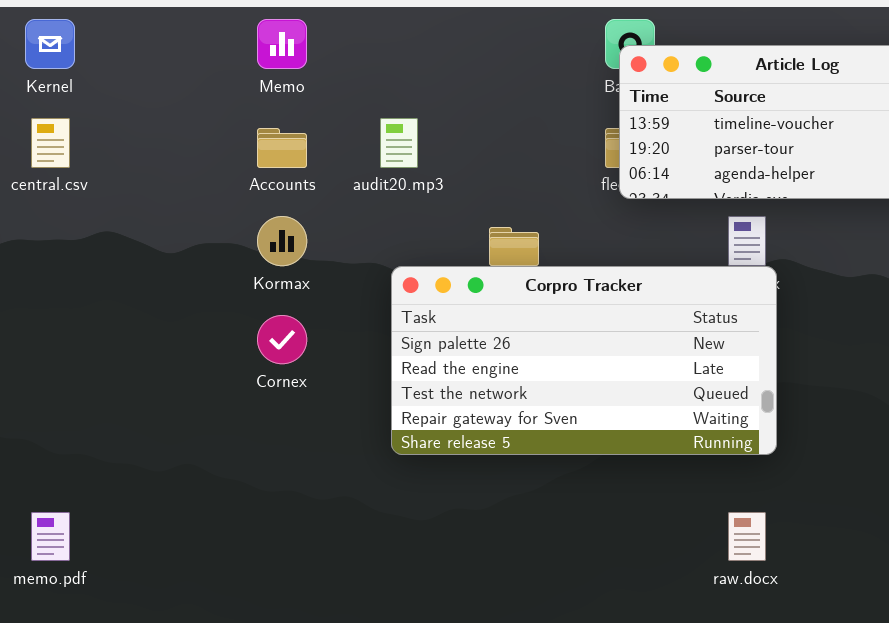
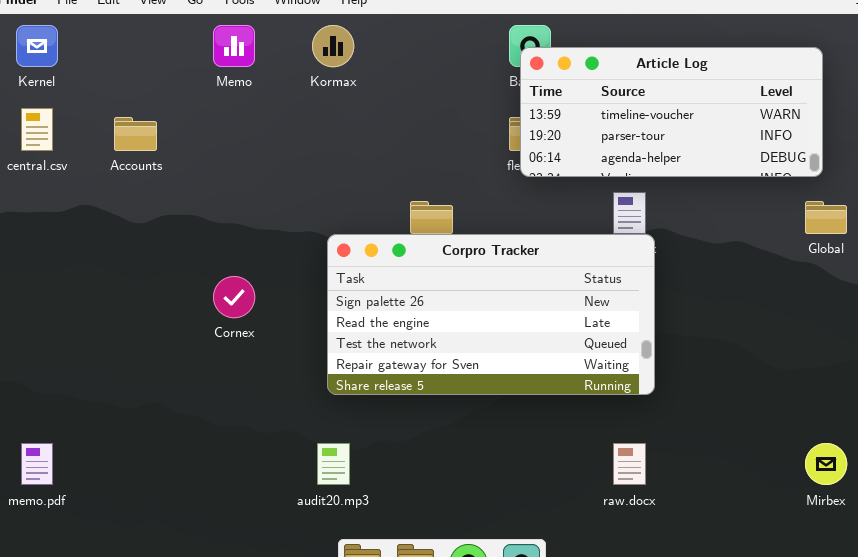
audit20.mp3: [380,118,418,168] -> [317,443,350,485], moved
Accounts: [257,128,307,168] -> [114,117,157,151], moved
Kormax: [257,216,307,266] -> [312,25,354,67], moved

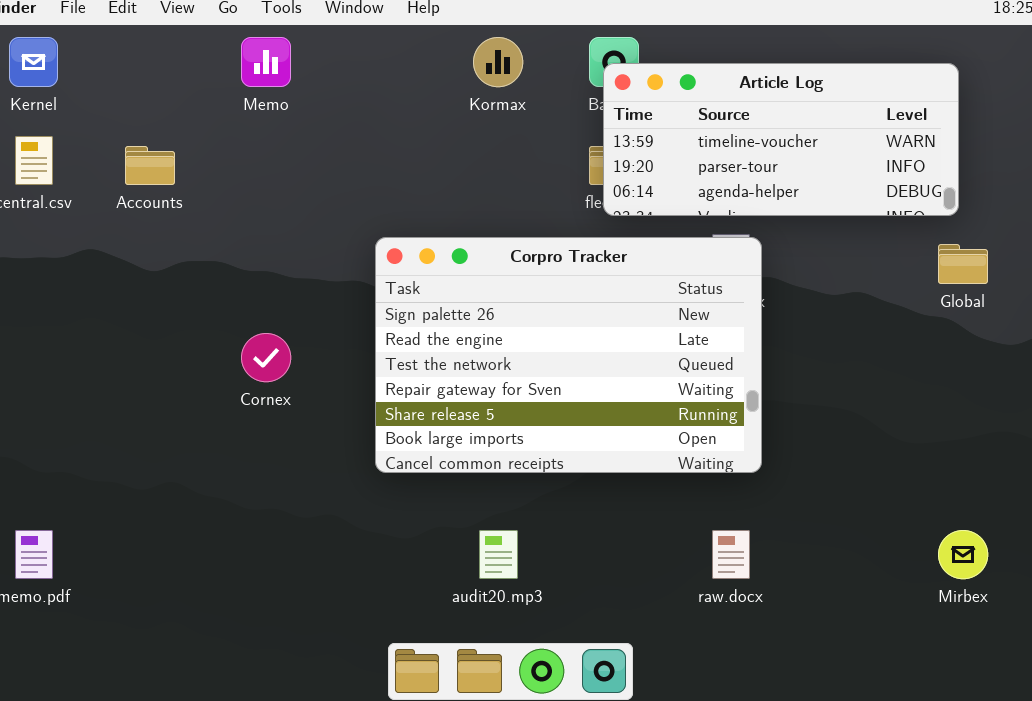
Kormax: [312,25,354,67] -> [473,37,523,87], moved
Corpro Tracker: [327,234,655,395] -> [375,237,762,473], resized
audit20.mp3: [317,443,350,485] -> [479,530,518,579], moved

